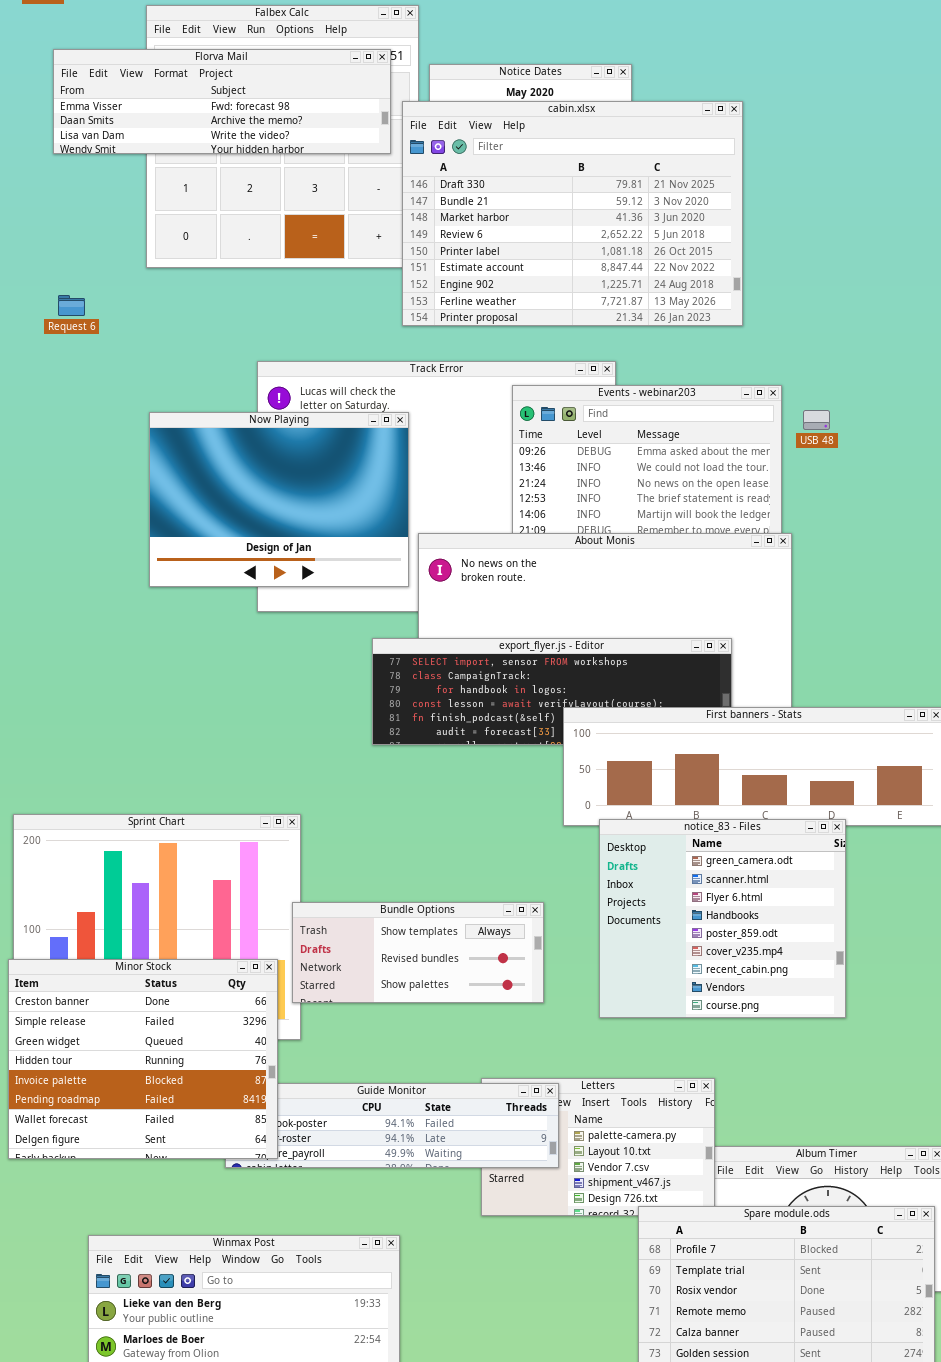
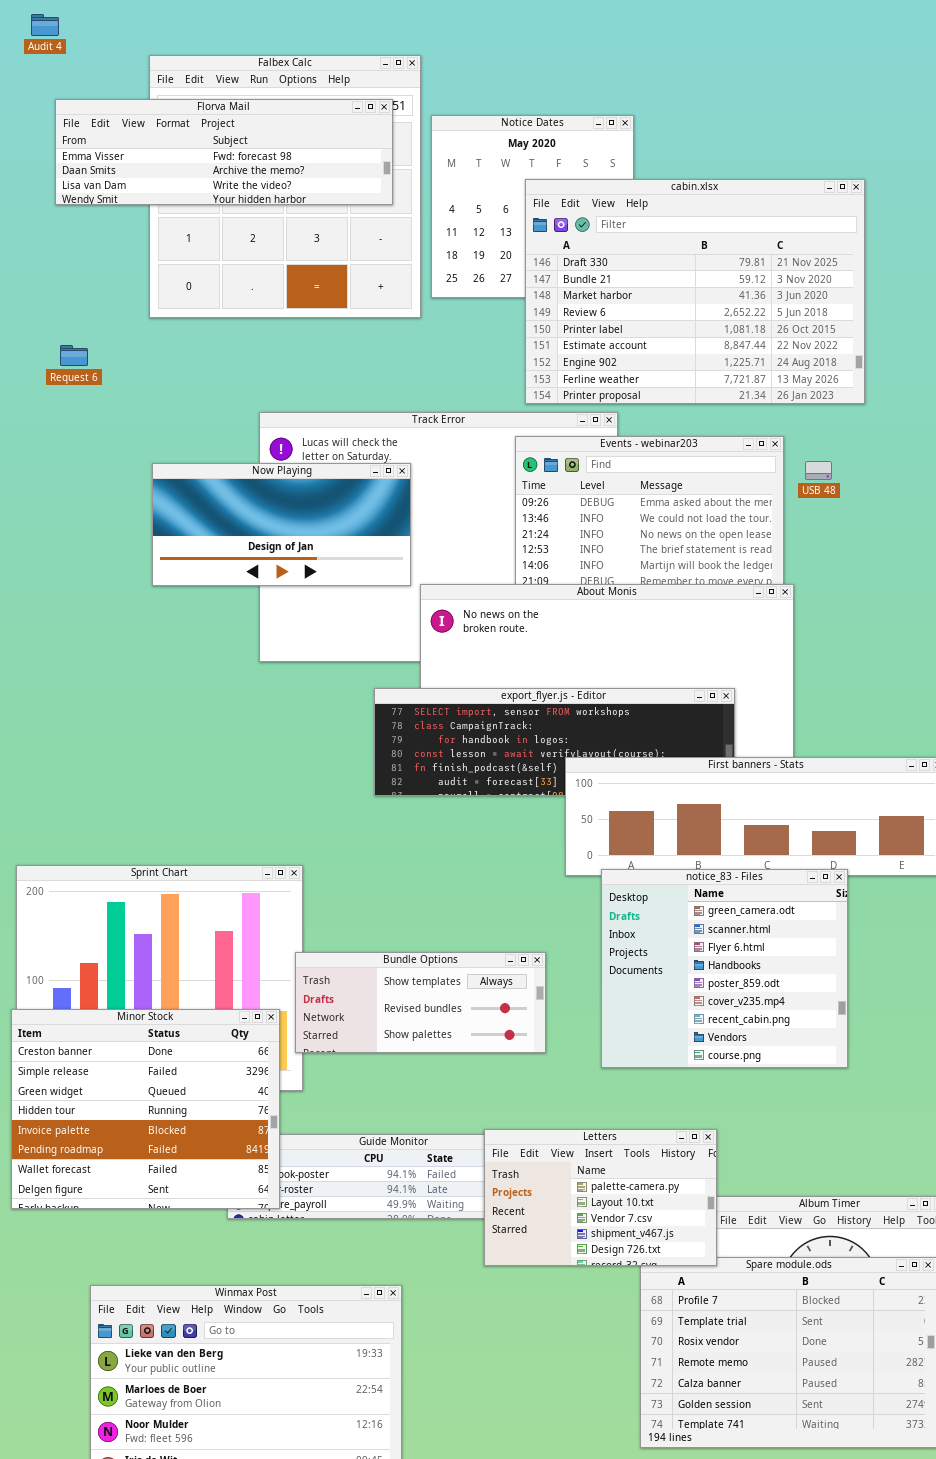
cabin.xlsx: [402,101,743,326] -> [525,179,865,404], moved
Now Playing: [149,412,409,587] -> [152,463,411,586], resized
Letters: [481,1078,715,1216] -> [484,1129,717,1266], raised

